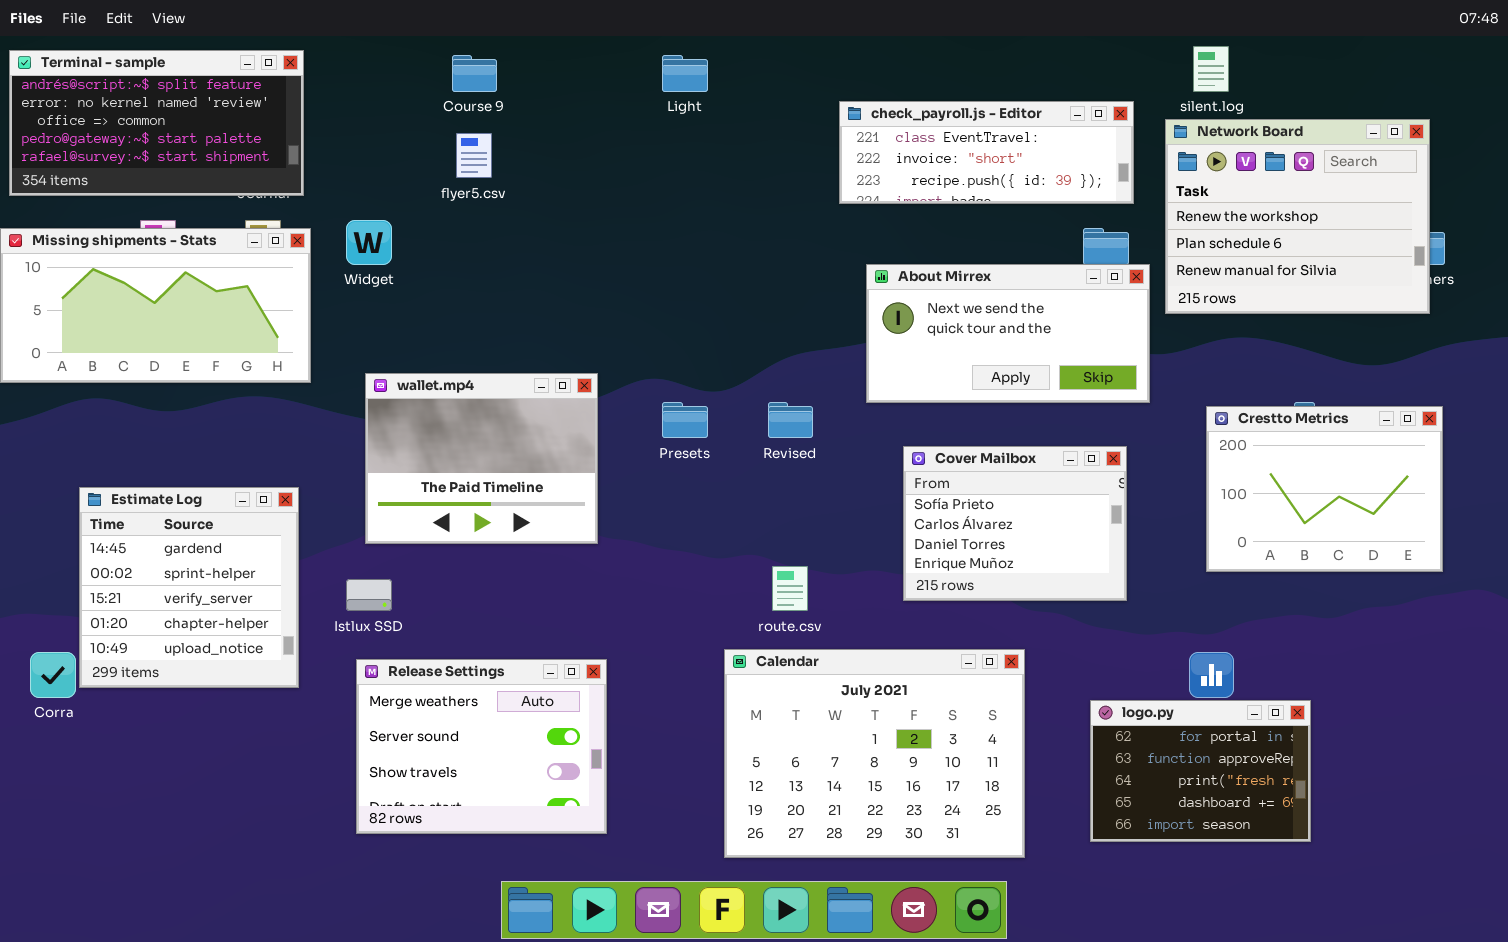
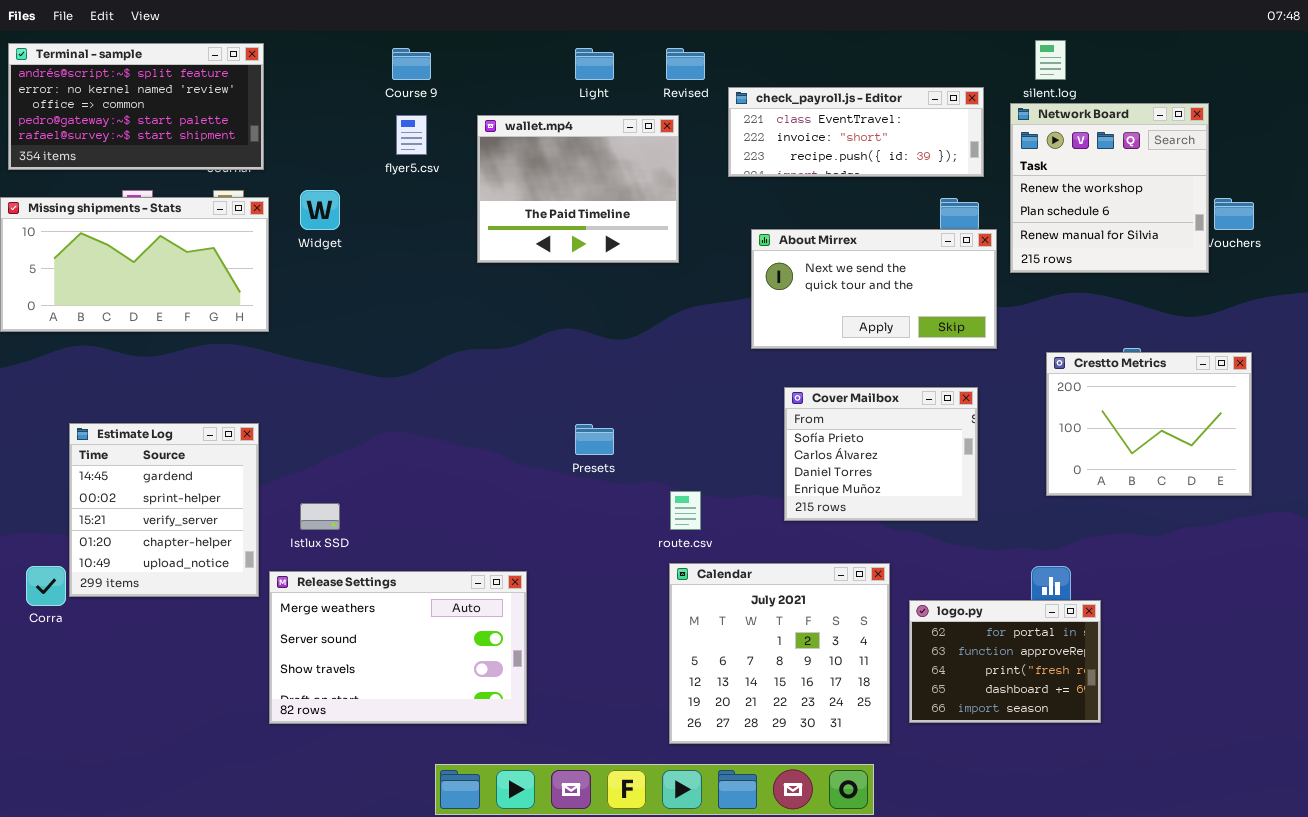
Network Board: [1165,119,1430,314] -> [1010,103,1209,273], resized
wallet.mp4: [365,373,598,544] -> [477,115,679,263], moved
Presets: [662,402,708,438] -> [575,424,614,455], moved
Revised: [768,402,813,438] -> [666,48,705,80], moved
Calendar: [724,649,1025,858] -> [669,563,890,744], resized
Release Settings: [356,659,607,834] -> [269,571,527,724], resized
logo.py: [1090,700,1311,842] -> [909,600,1101,723], moved

